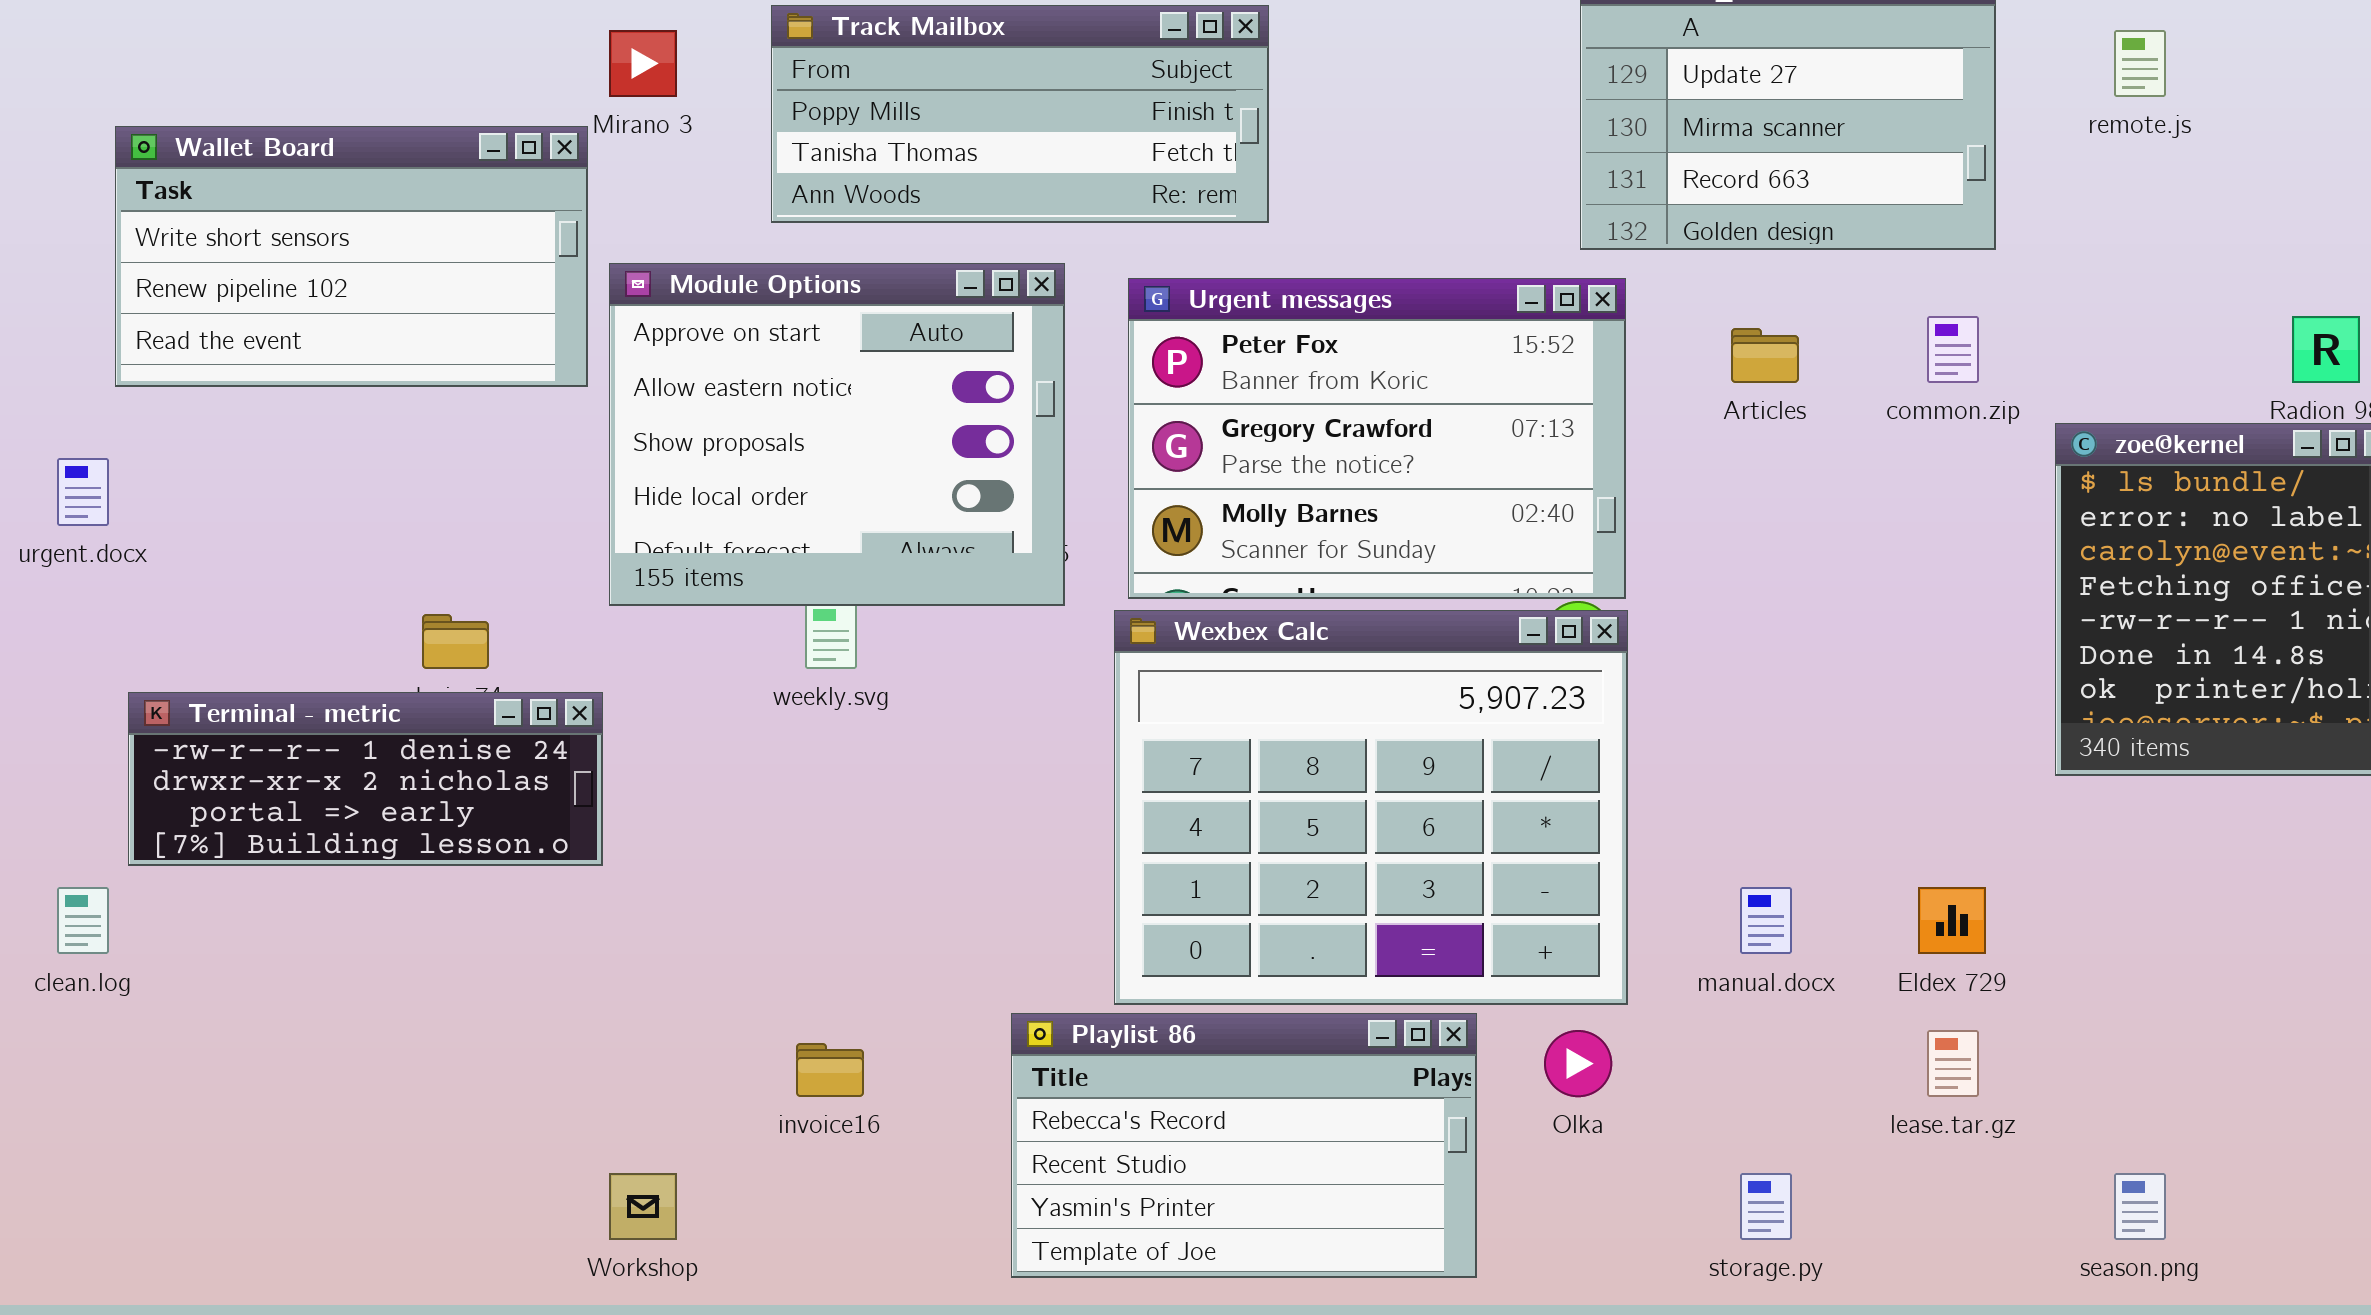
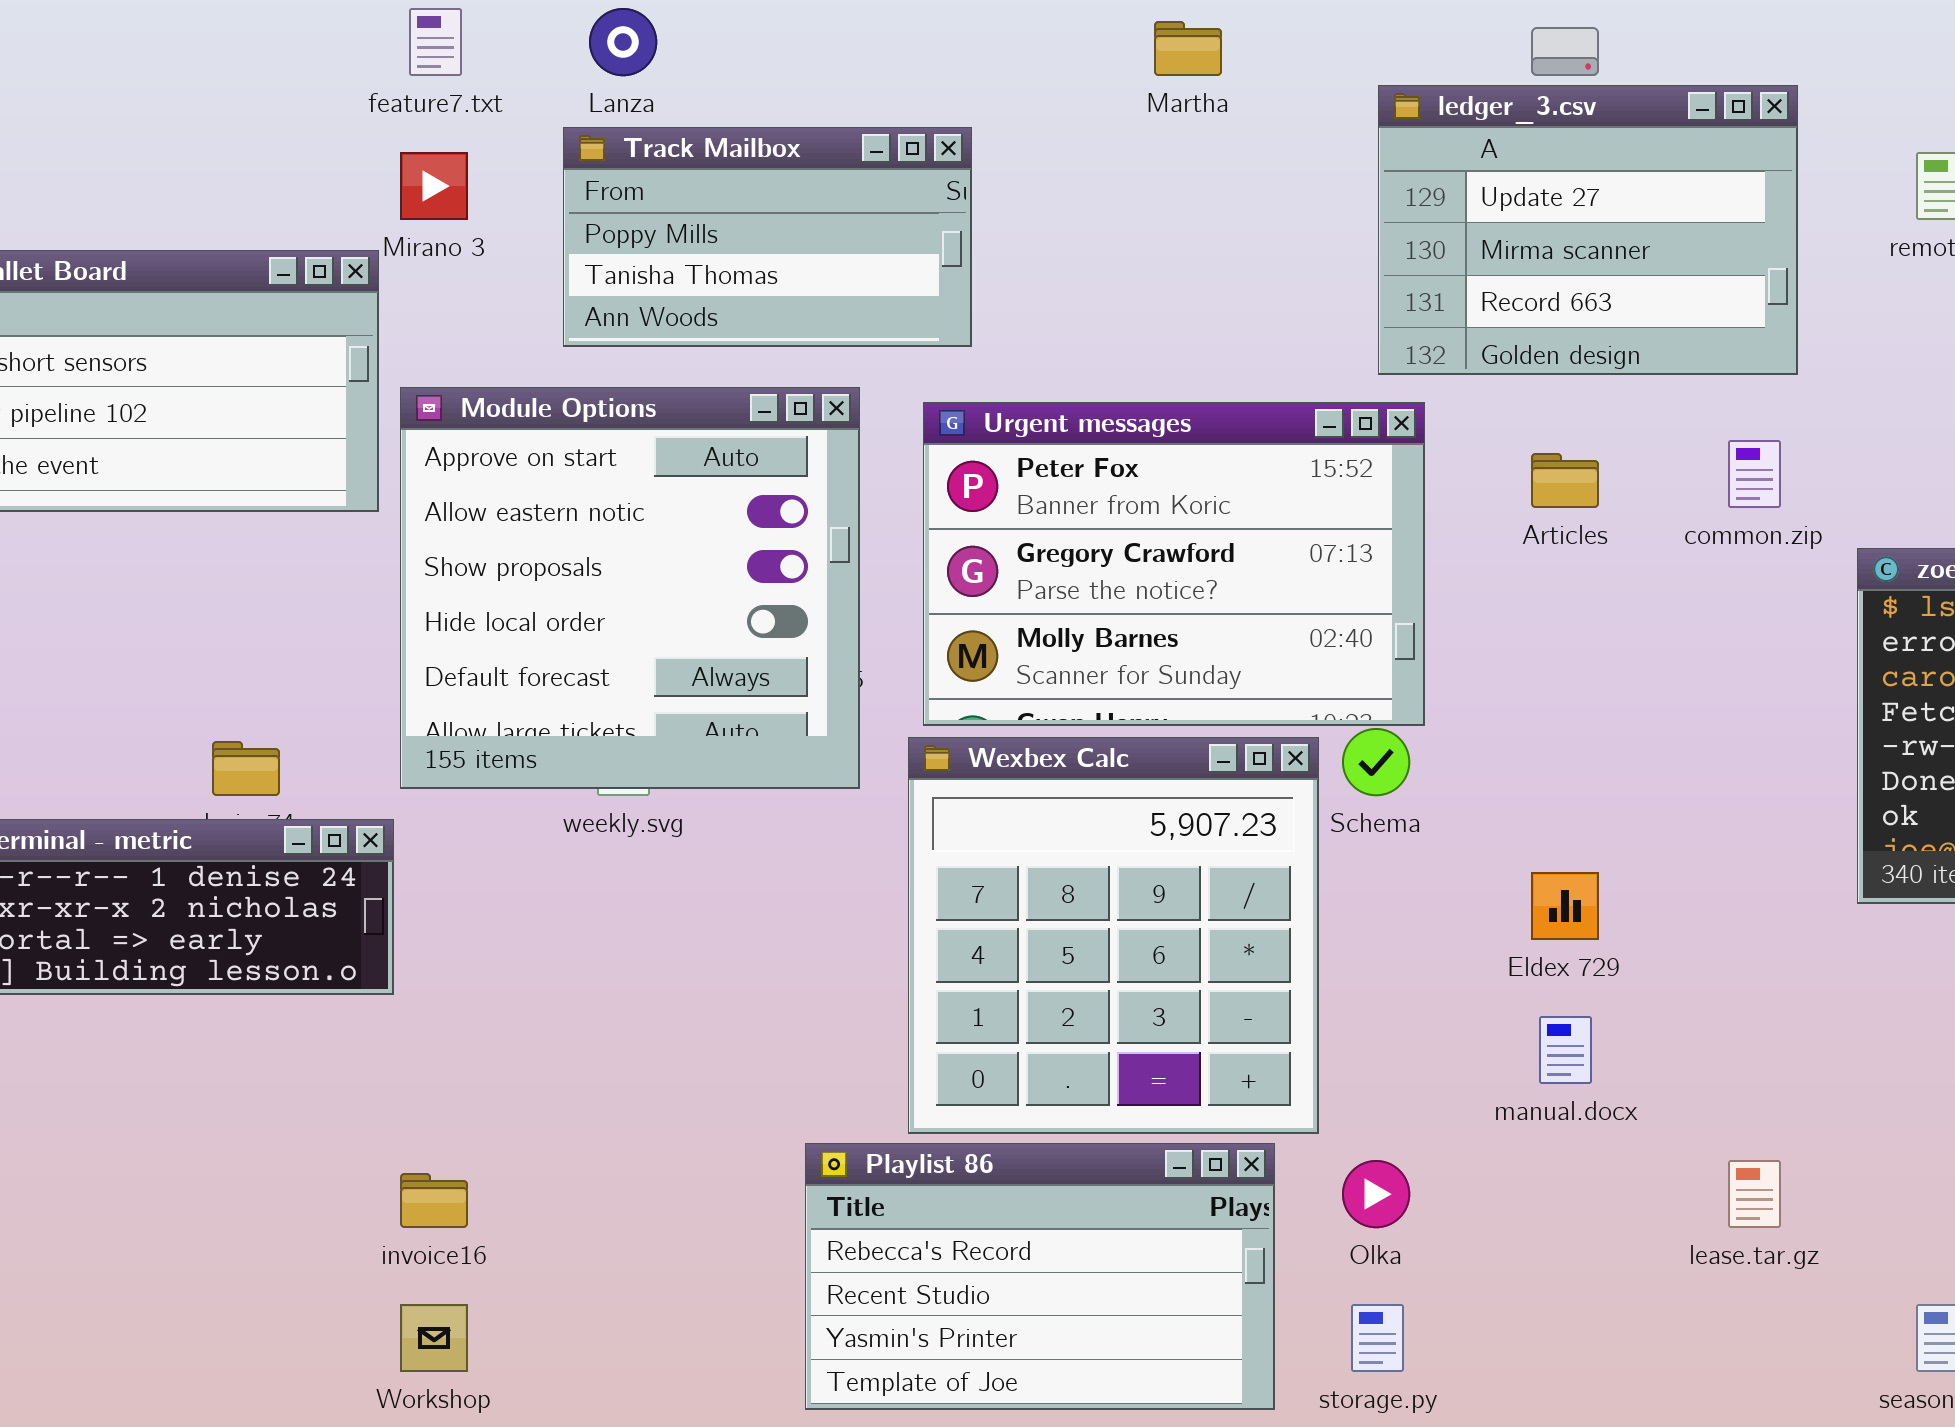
Track Mailbox: [771,5,1269,223] -> [563,127,972,347], resized
Module Options: [609,263,1065,606] -> [400,387,860,789], resized
Wexbex Calc: [1114,610,1628,1005] -> [908,737,1319,1134], resized
Eldex 729: [1918,887,1986,954] -> [1531,872,1599,940], moved
invoice16: [796,1043,864,1097] -> [400,1173,468,1228], moved
storage.py: [1740,1173,1792,1240] -> [1351,1304,1404,1372], moved

